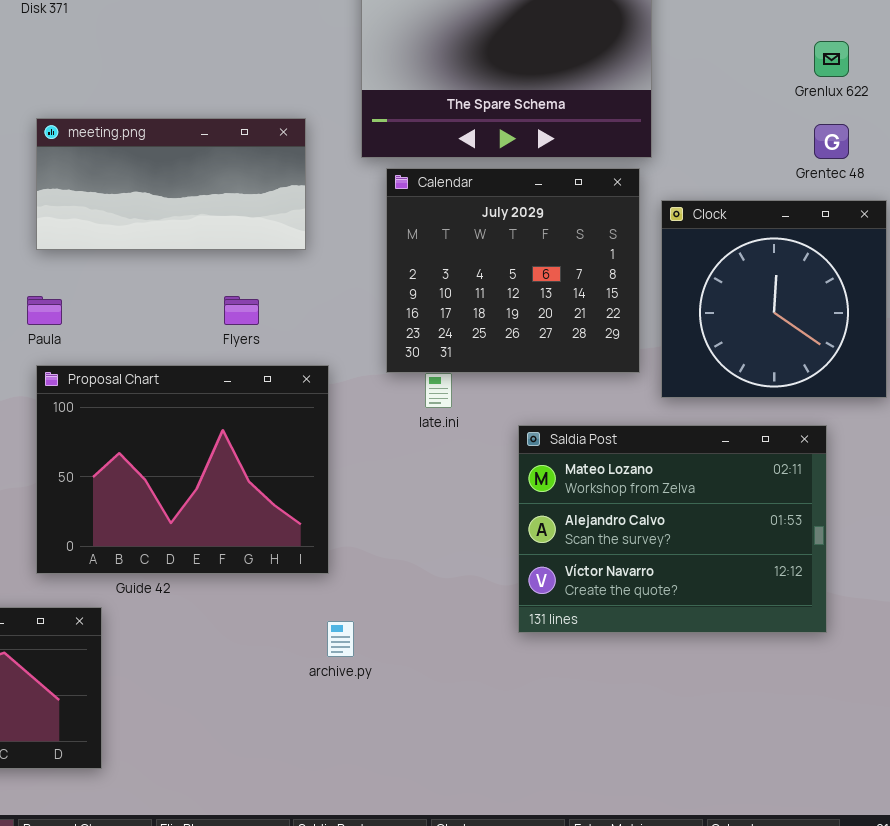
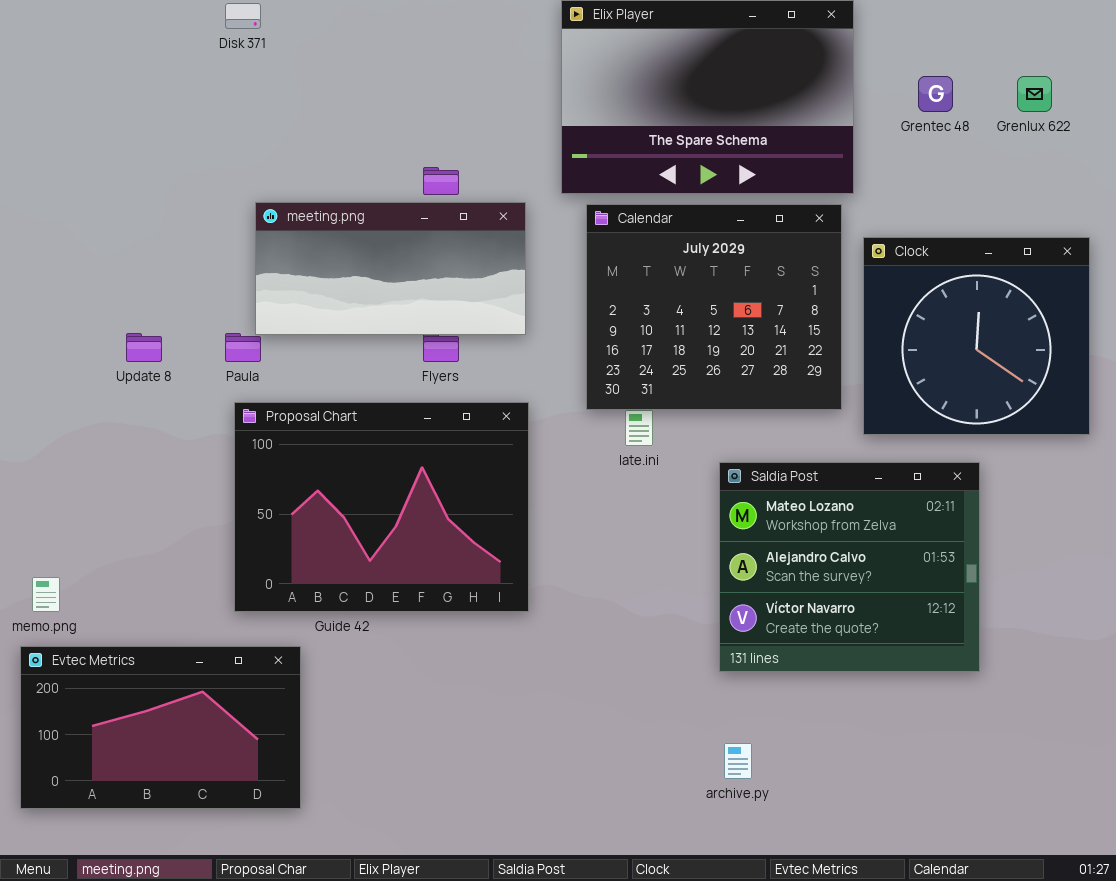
meeting.png: [36,118,306,250] -> [255,202,526,335], moved
Grentec 48: [814,124,849,159] -> [918,76,953,112], moved
Saldia Post: [518,425,827,633] -> [719,462,980,672], resized
archive.py: [327,621,354,657] -> [724,743,752,779], moved

